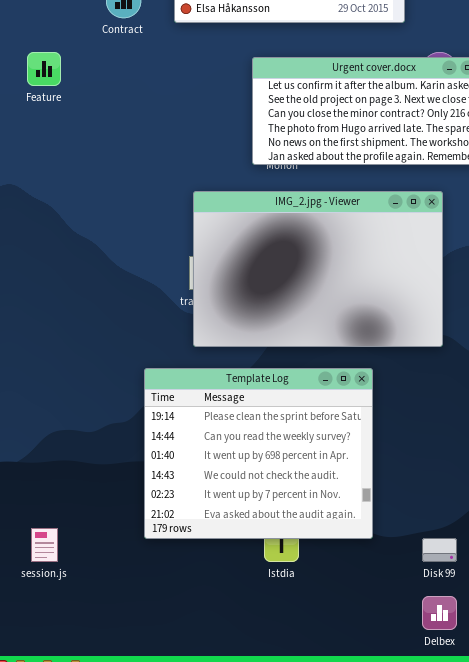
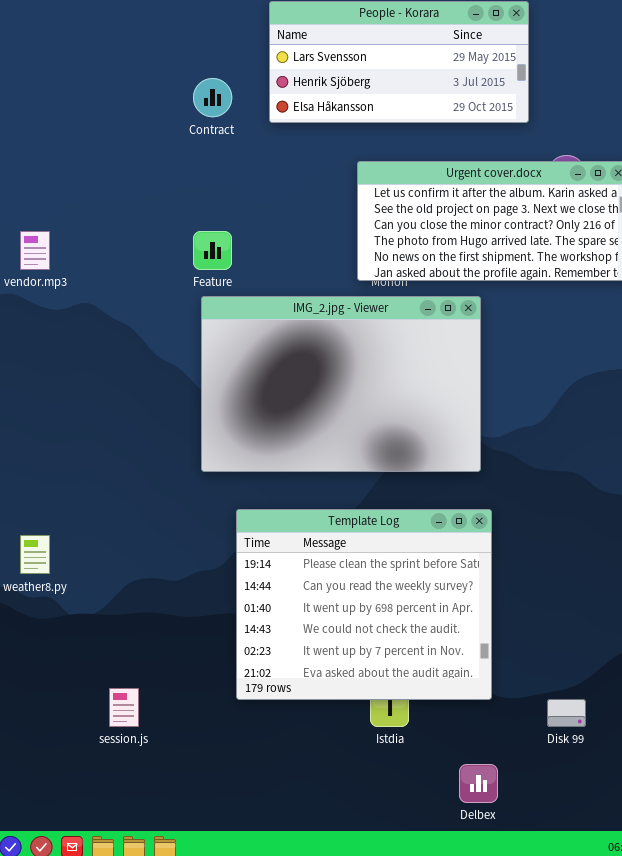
Feature: [27,52,61,86] -> [193,231,232,270], moved
IMG_2.jpg - Viewer: [193,191,443,347] -> [201,296,481,472], moved
Delbex: [422,596,457,630] -> [459,764,498,803], moved

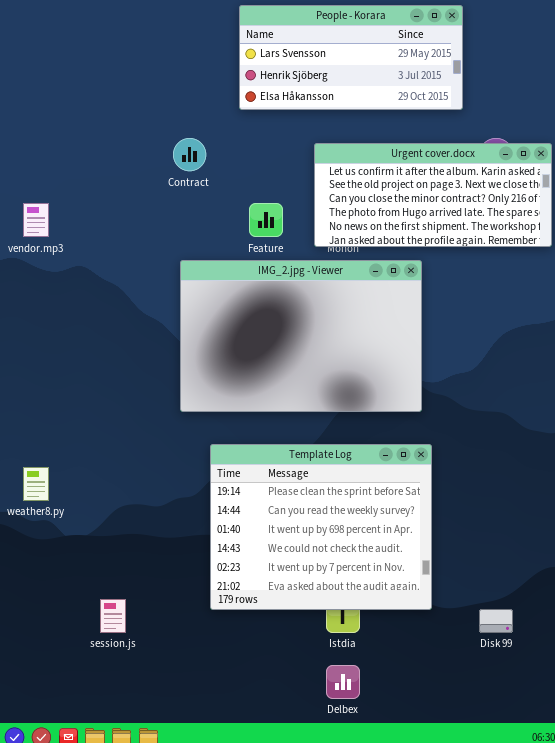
Contract: [193,78,232,117] -> [173,138,206,171], moved
Feature: [193,231,232,270] -> [249,203,283,237], moved
Delbex: [459,764,498,803] -> [326,665,360,699], moved

